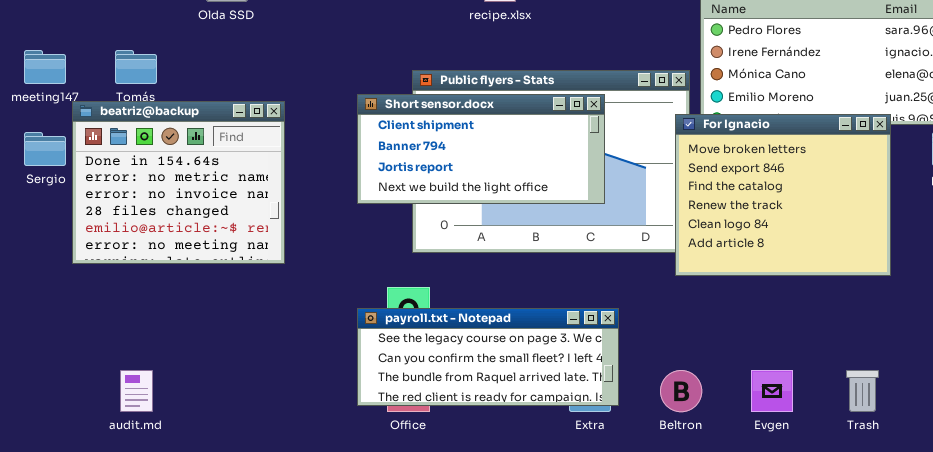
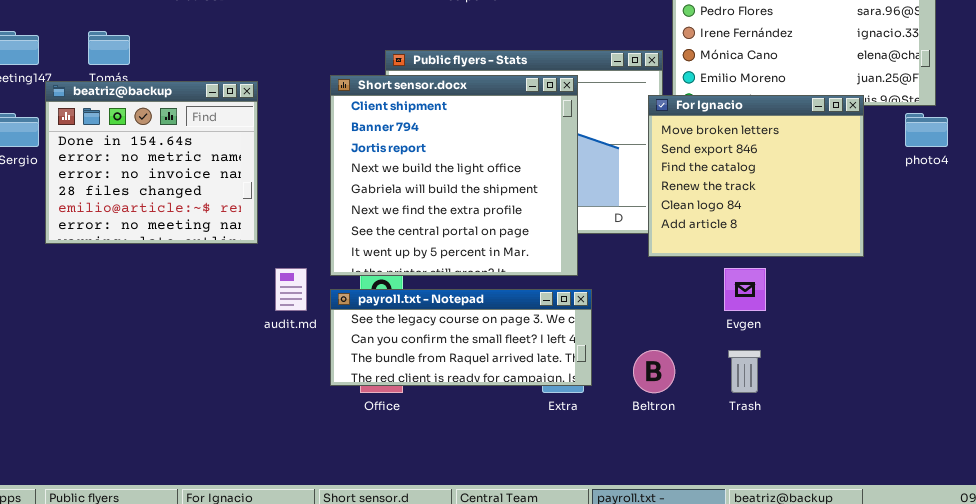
Short sensor.docx: [357,94,605,204] -> [330,75,578,276], resized
audit.md: [120,370,153,412] -> [275,268,307,311], moved
Evgen: [751,370,793,412] -> [724,268,766,311], moved
Trash: [846,370,879,412] -> [728,350,761,393], moved

